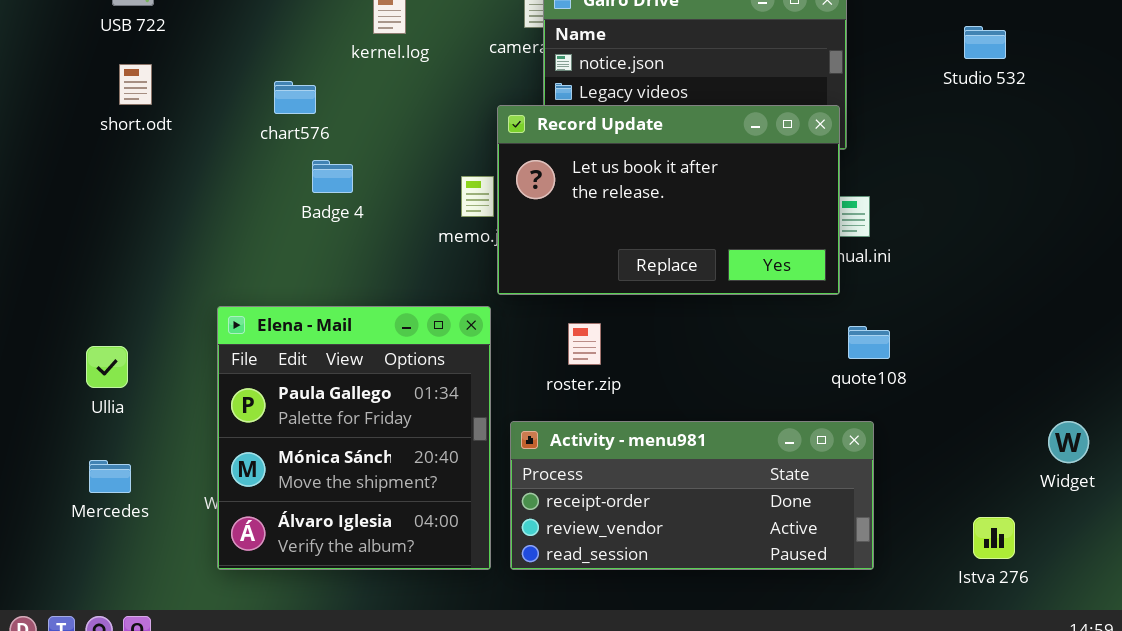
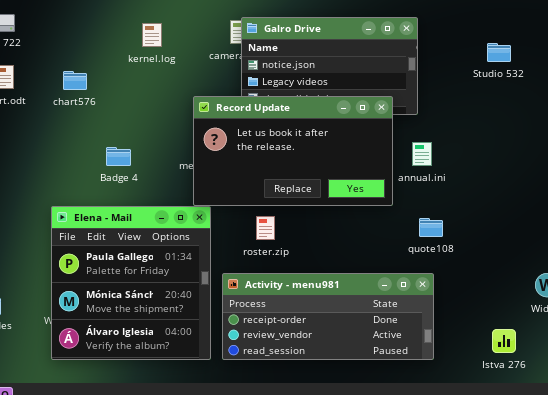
chart576: [274,81,316,114] -> [63,71,87,90], moved
Record Update: [497,105,840,295] -> [193,96,393,206], moved
Badge 4: [312,160,353,193] -> [106,147,131,166], moved

